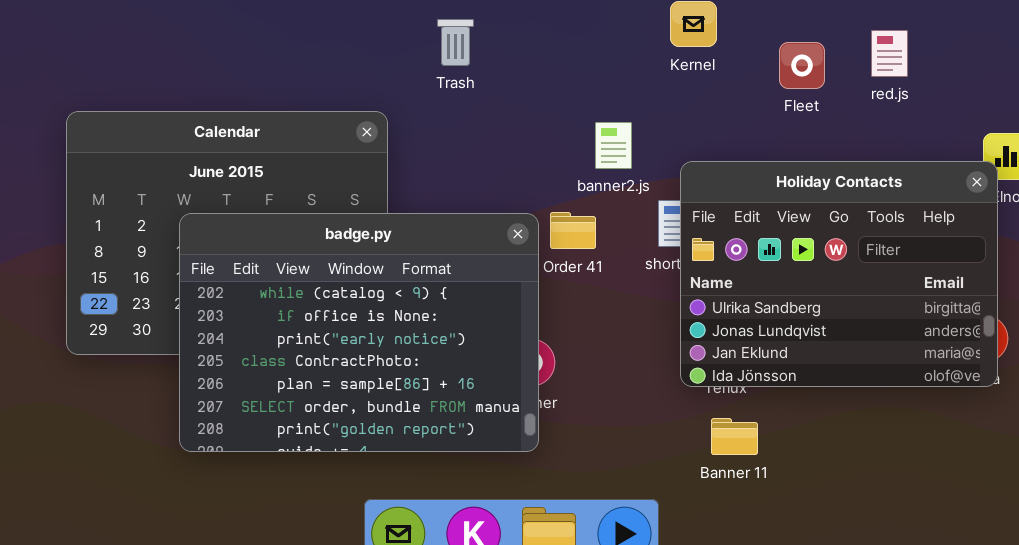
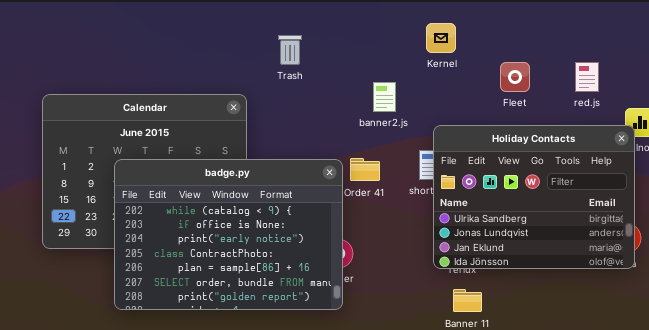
red.js: [871,30,908,77] -> [575,62,599,92], moved
Fleet: [779,42,825,89] -> [500,62,530,92], moved
banner2.js: [595,122,632,169] -> [373,82,396,112], moved

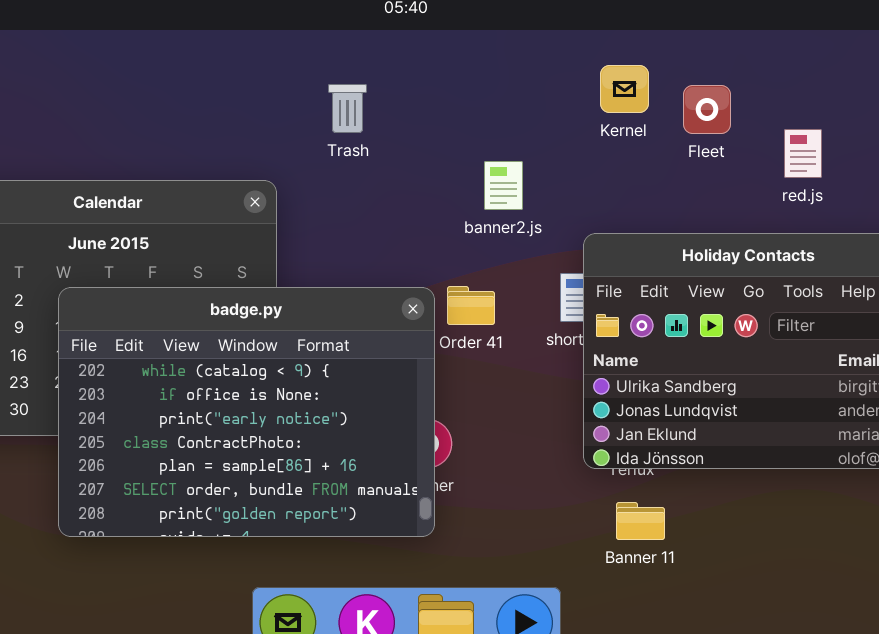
Kernel: [426,23,456,53] -> [600,65,649,113], moved
Fleet: [500,62,530,92] -> [683,85,731,134], moved
red.js: [575,62,599,92] -> [784,129,822,178], moved

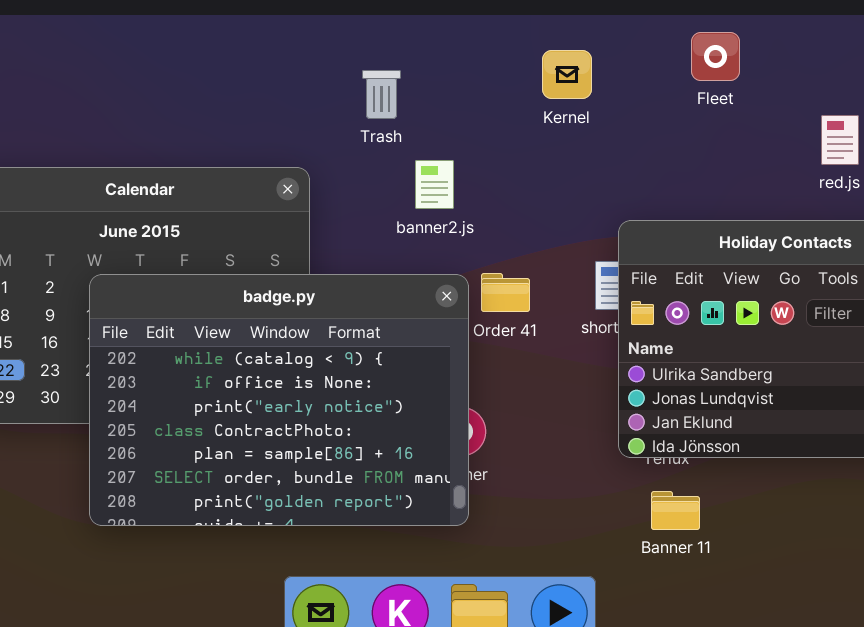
Kernel: [600,65,649,113] -> [542,50,592,99], moved
Fleet: [683,85,731,134] -> [691,32,740,81], moved
banner2.js: [484,161,523,210] -> [415,160,454,209], moved

